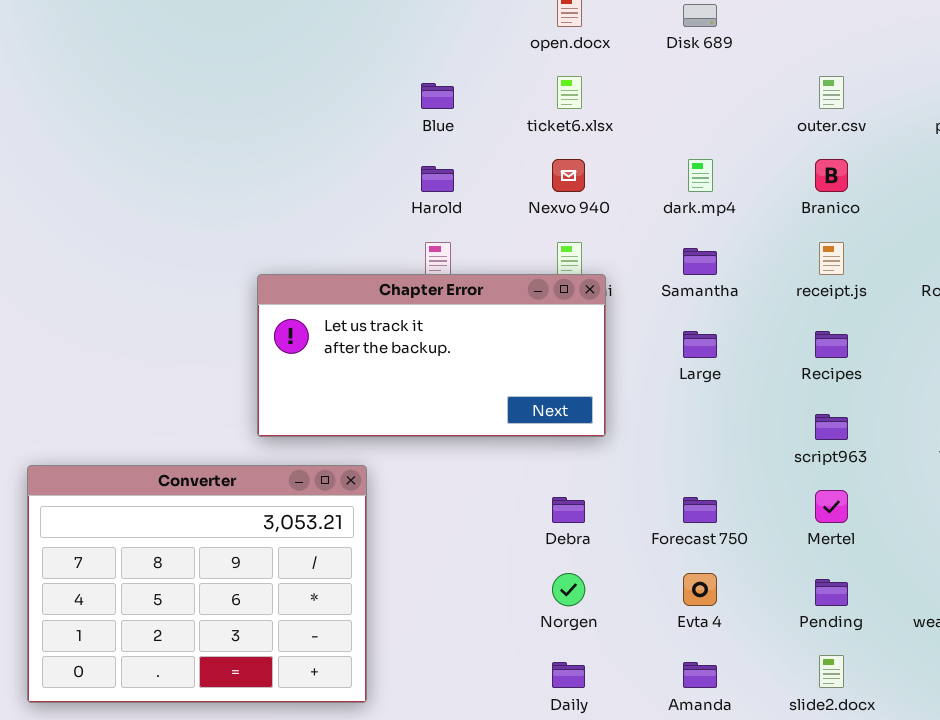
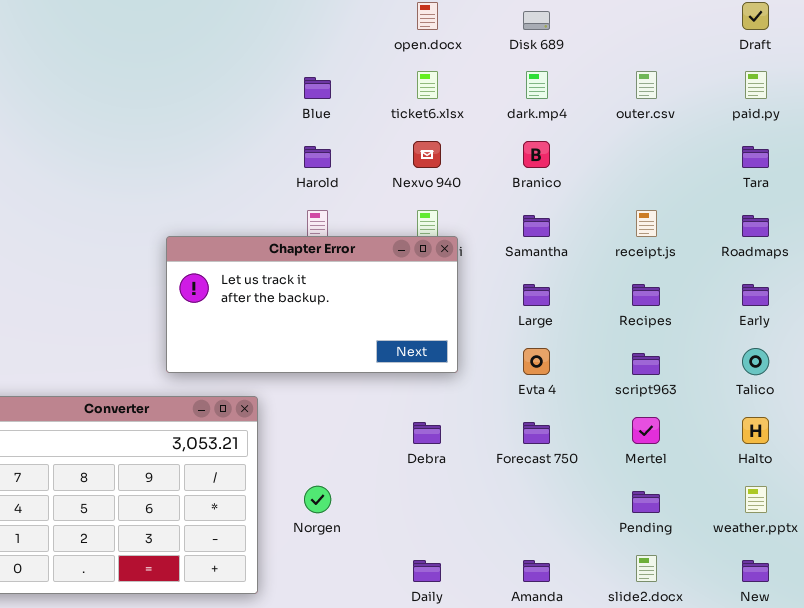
dark.mp4: [688,159,713,192] -> [526,71,548,99], moved
Branico: [815,159,848,192] -> [523,141,550,168], moved
Norgen: [552,573,585,606] -> [304,486,331,513], moved
Evta 4: [683,573,717,606] -> [523,348,550,375], moved

